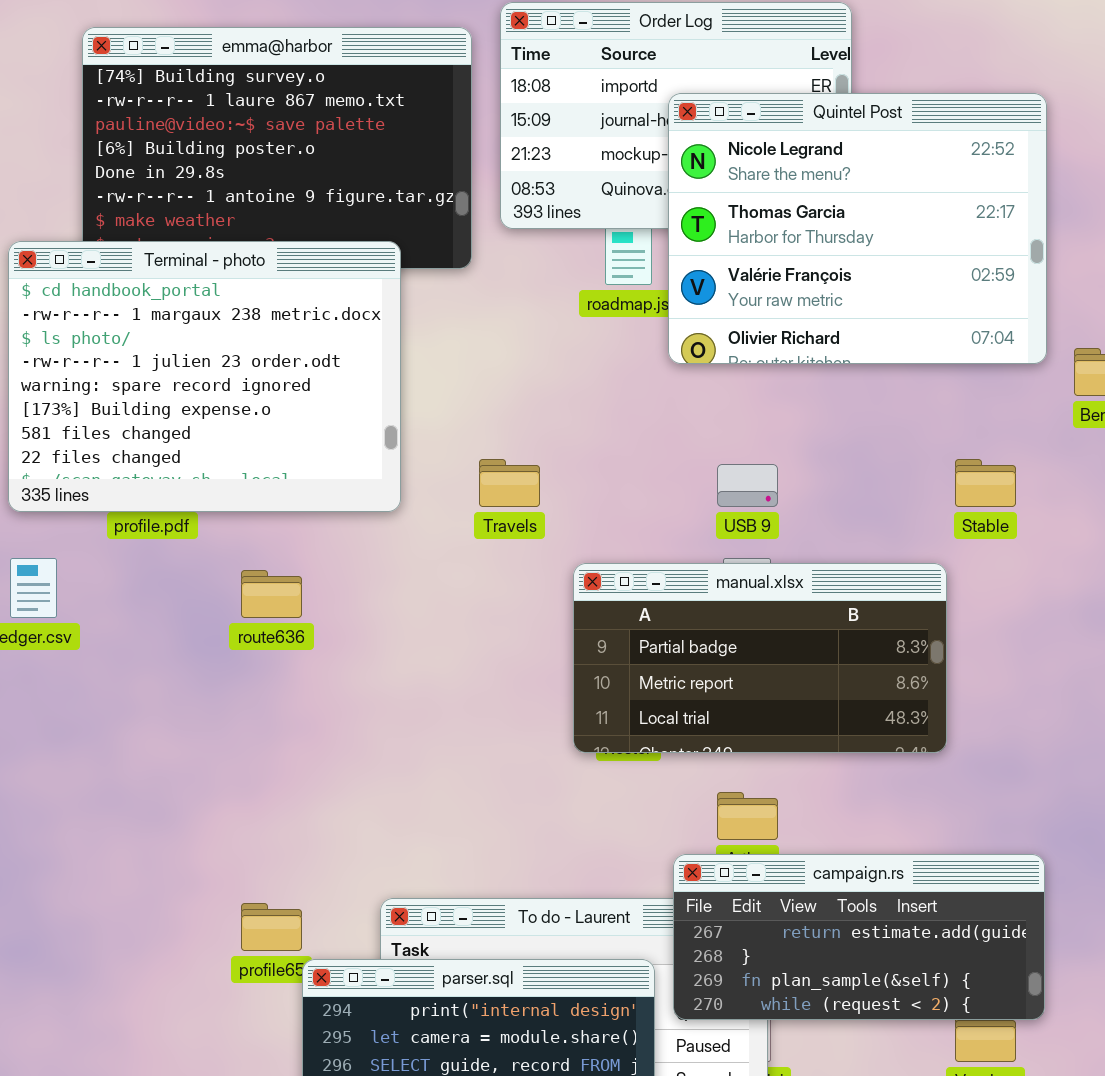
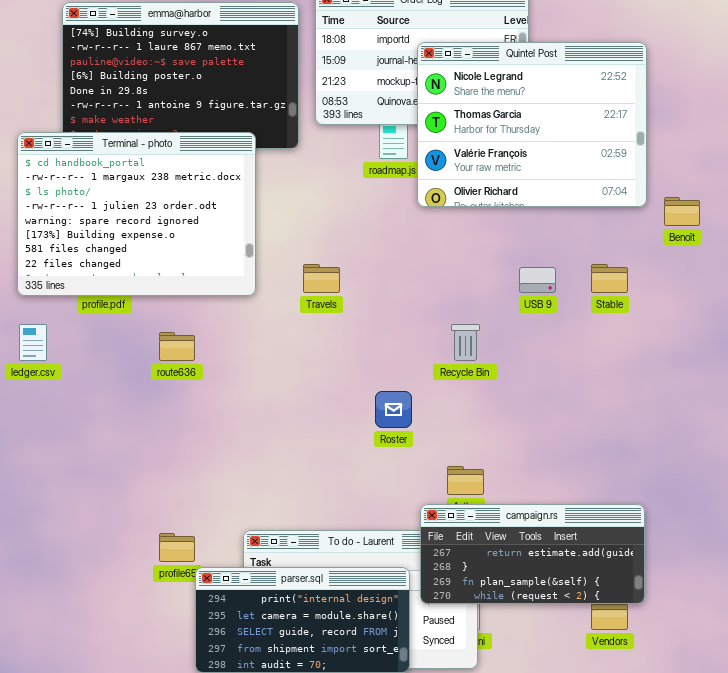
USB 9: [717,464,778,507] -> [519,267,556,293], moved
manual.xlsx: [573,563,947,753] -> none, closed

